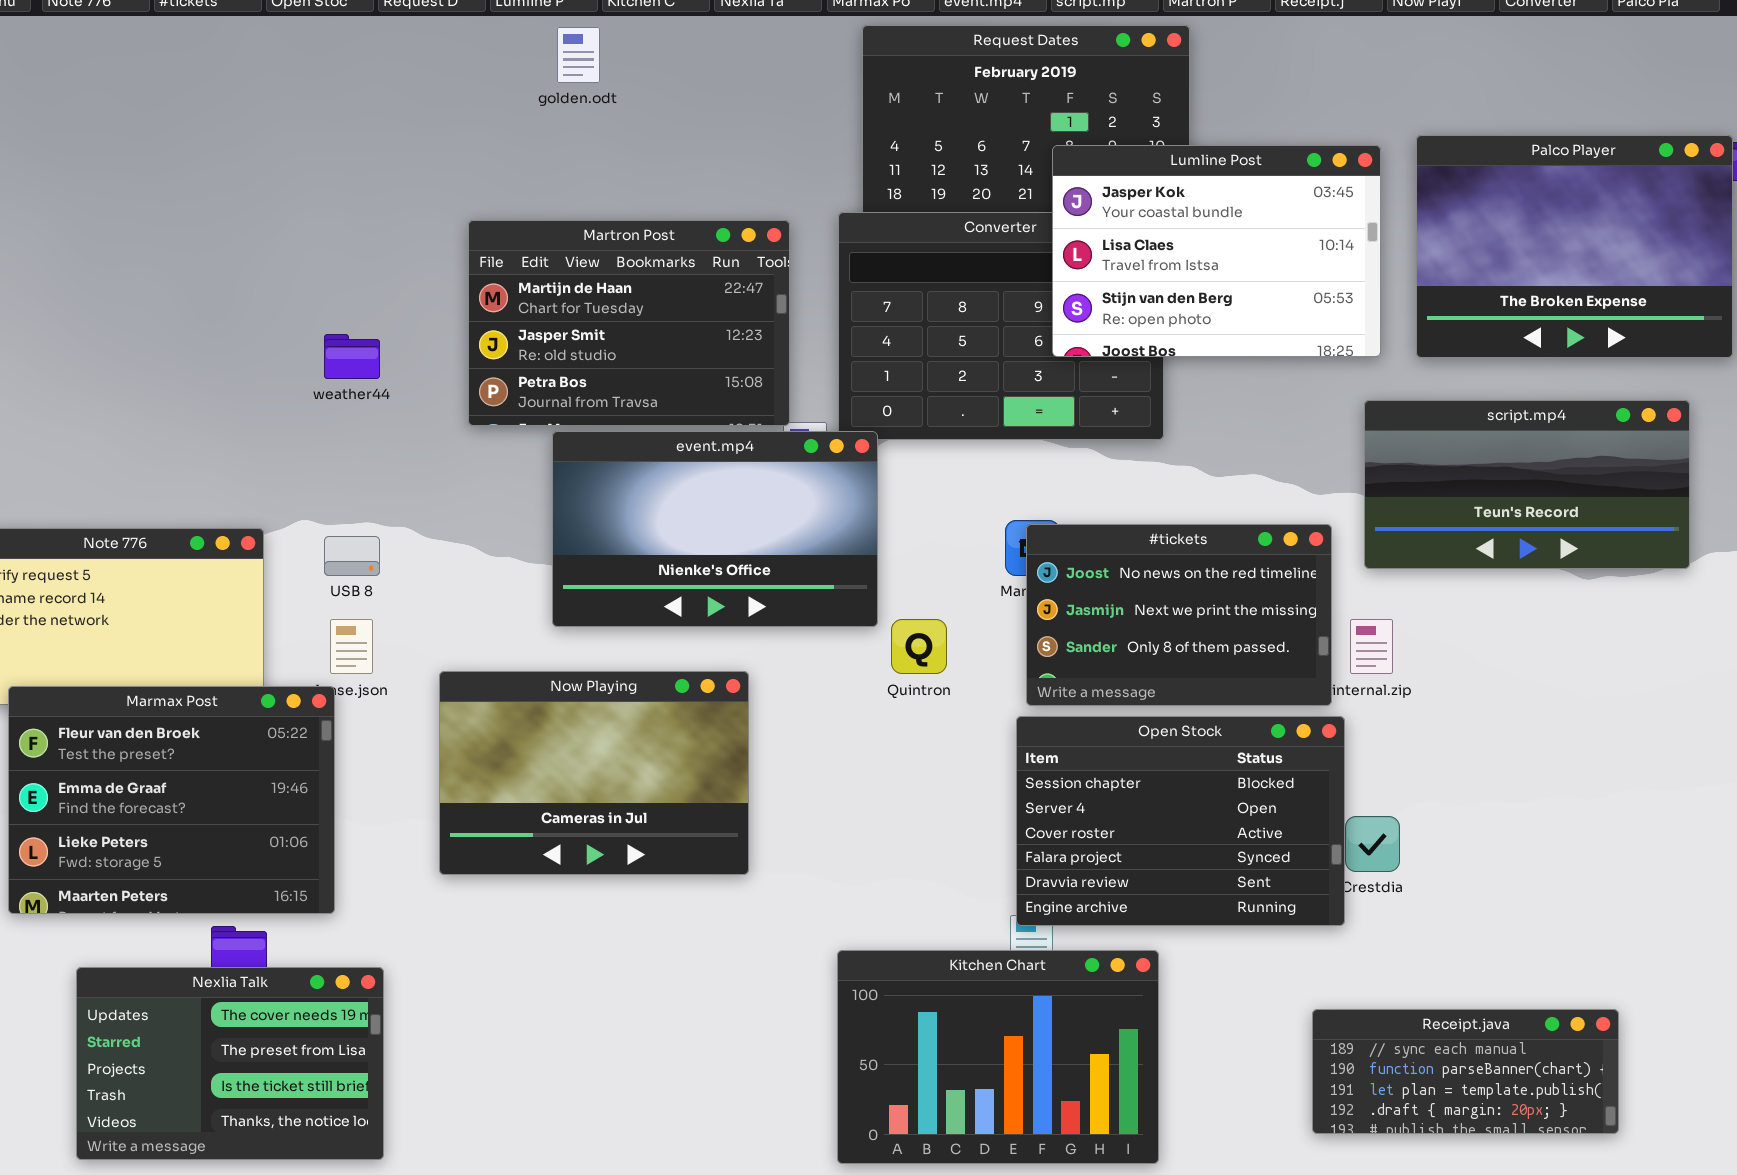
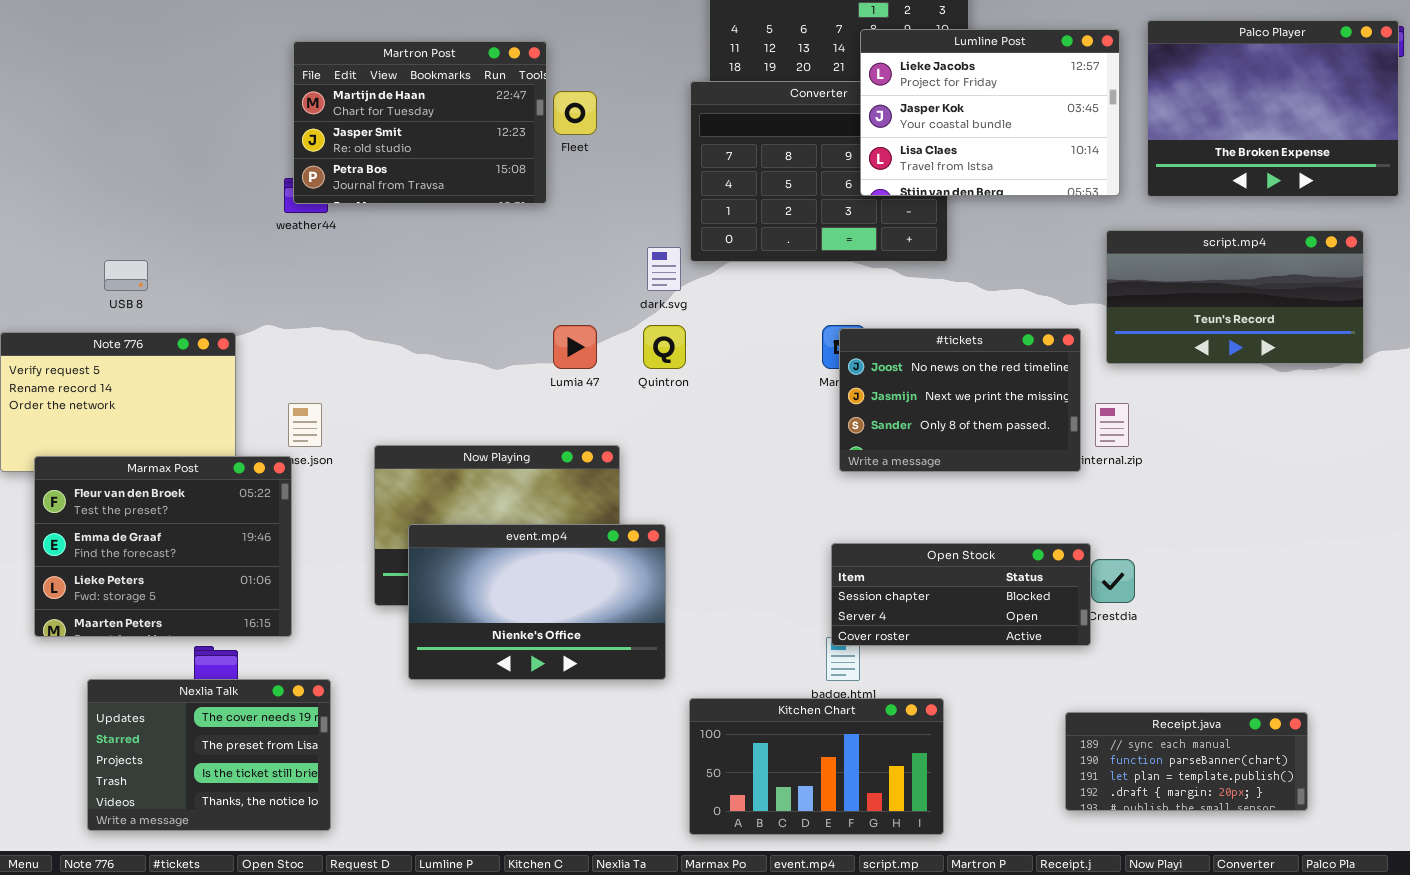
Lumline Post: [1052,145,1381,357] -> [860,29,1120,196], scrolled up 1 row
Martron Post: [468,220,790,426] -> [293,41,547,204], moved
event.mp4: [552,431,878,627] -> [408,524,666,680], moved
USB 8: [324,536,380,576] -> [104,260,148,291], moved
Quintron: [891,619,947,674] -> [643,325,686,369], moved
Open Stock: [1016,716,1345,926] -> [831,543,1091,646], resized
Kitchen Chart: [837,950,1159,1164] -> [689,698,944,835], resized

